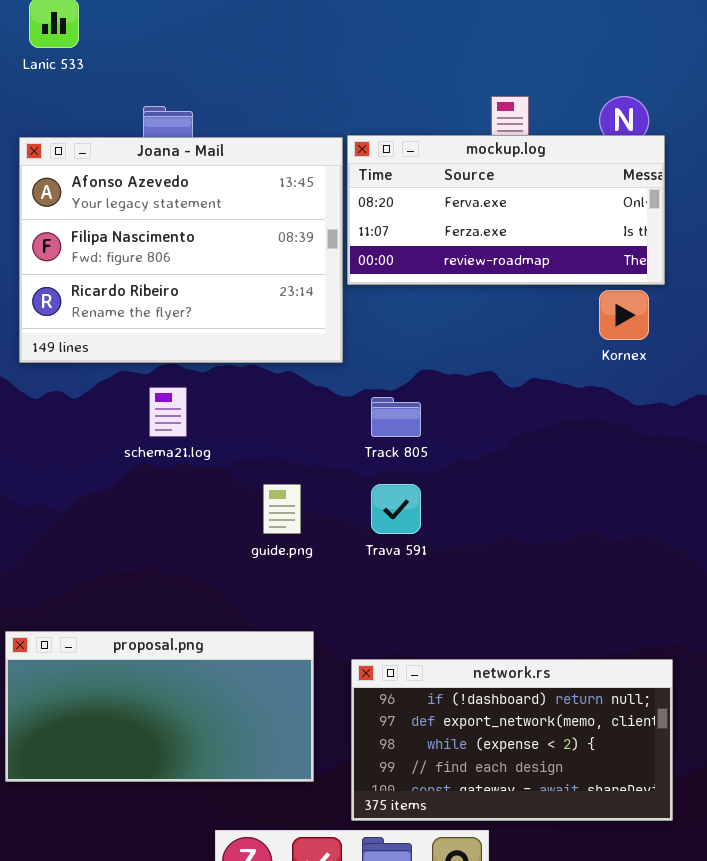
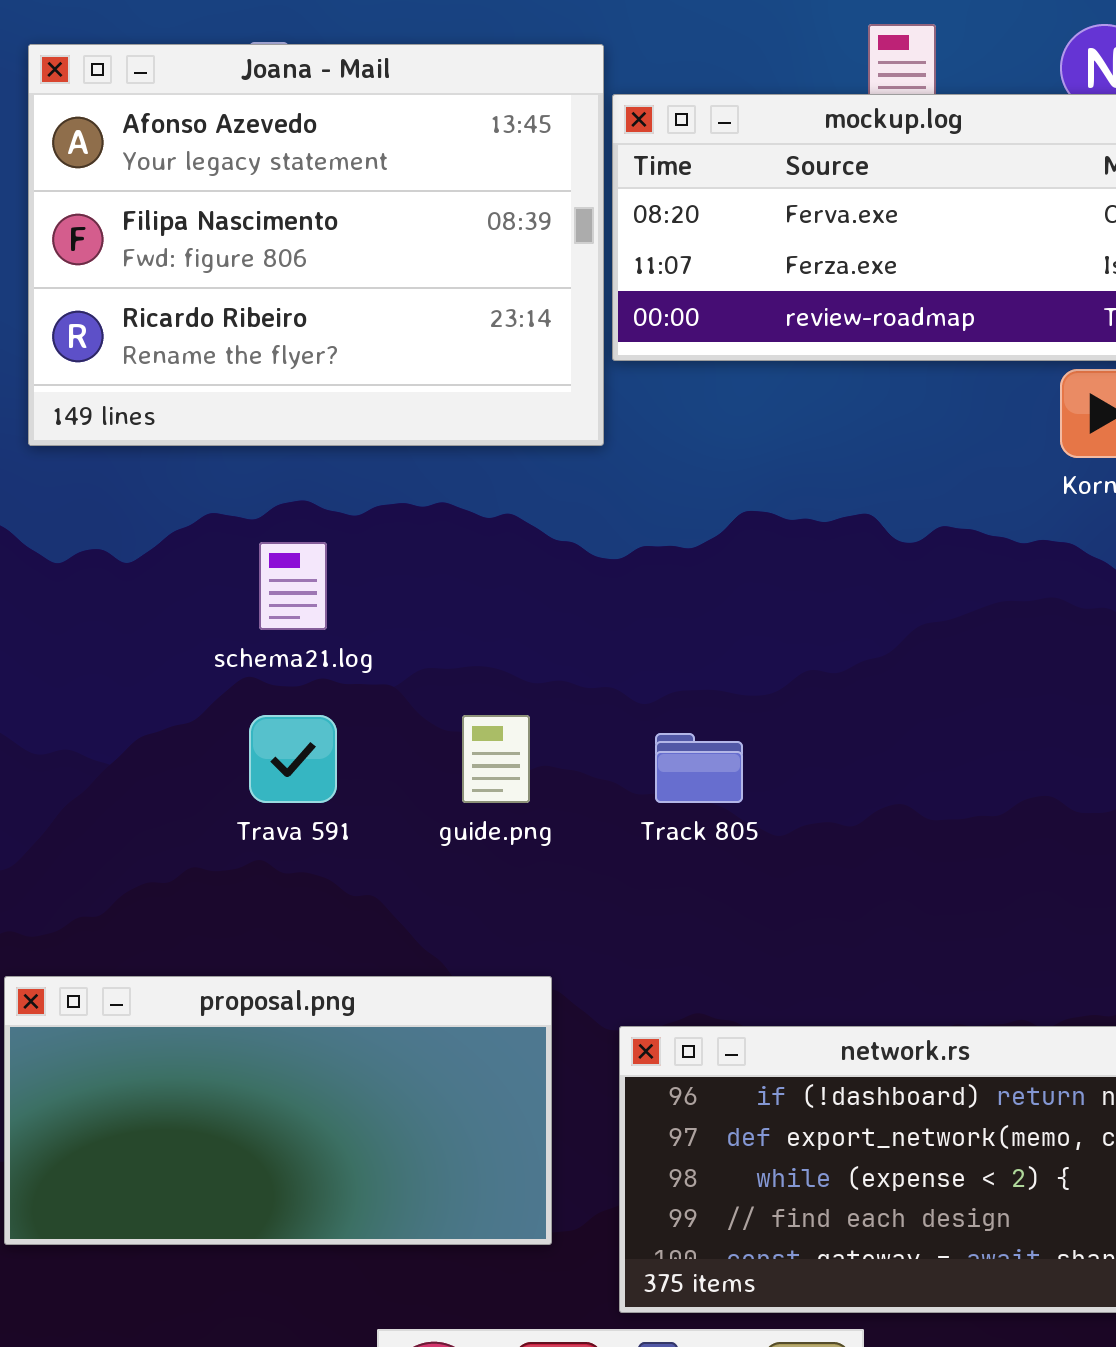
Joana - Mail: [19,137,343,363] -> [28,44,604,446], moved
Track 805: [371,397,421,437] -> [655,733,743,803], moved
Trava 591: [371,484,421,534] -> [249,715,337,803], moved

